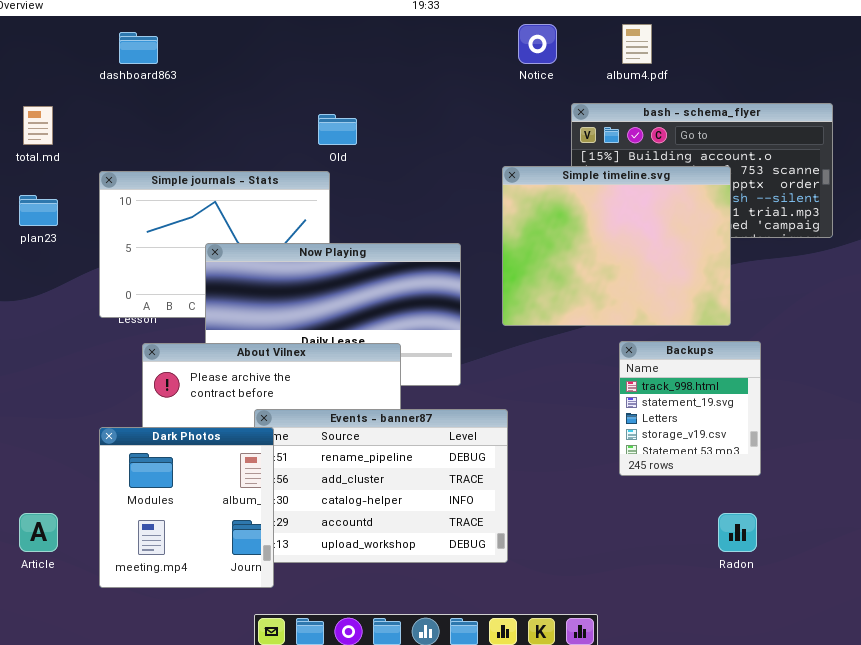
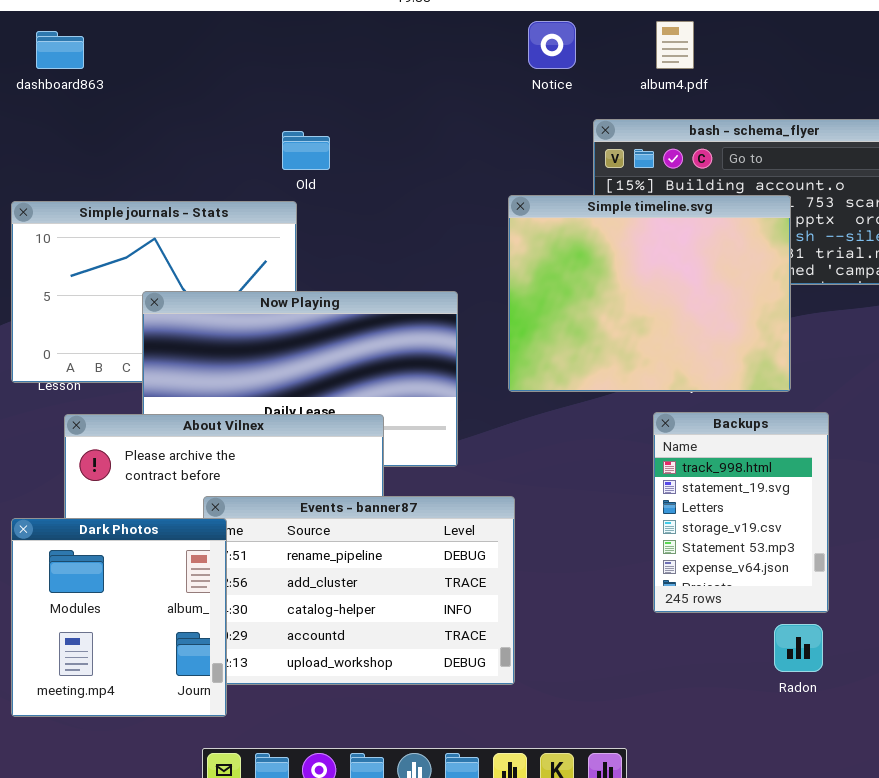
Backups: [619,341,761,476] -> [653,412,829,613], resized

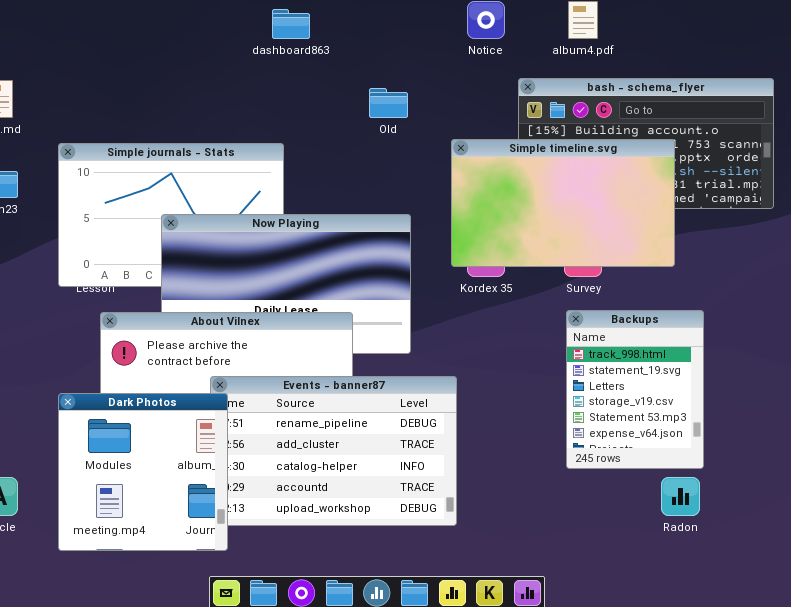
dashboard863: [36,31,84,69] -> [272,9,310,39], moved
Old: [282,131,330,170] -> [369,88,408,118], moved
Simple timeline.svg: [508,195,791,392] -> [451,139,675,267], resized

